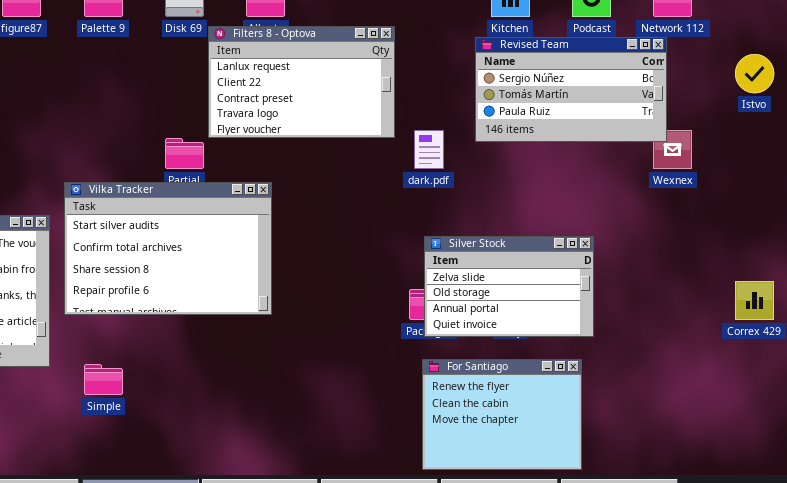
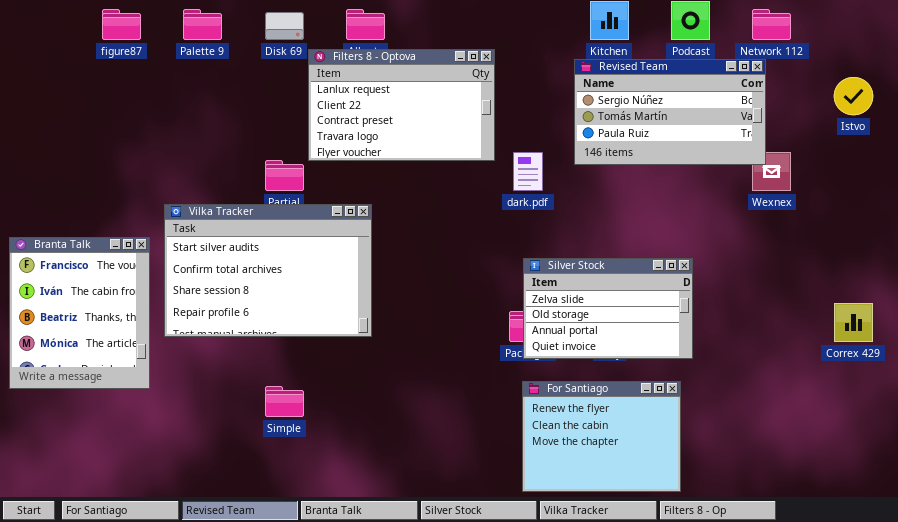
Simple: [84,364,123,395] -> [265,386,304,417], moved

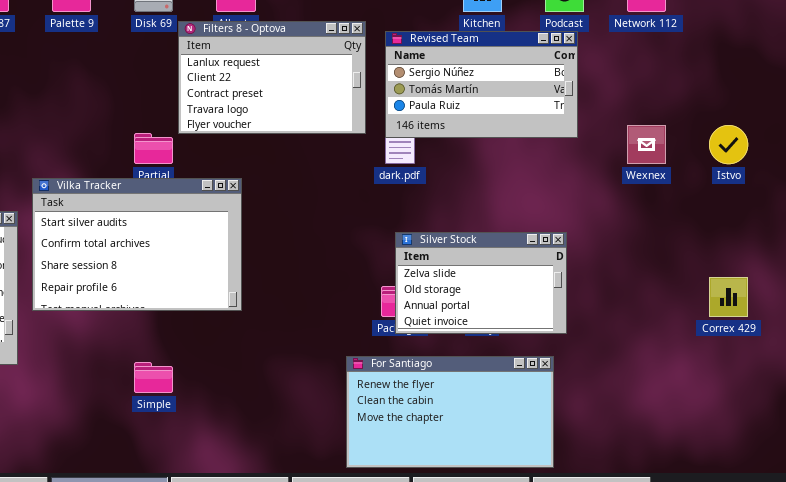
Revised Team: [574,59,766,165] -> [385,31,578,138], moved
Istvo: [834,77,873,115] -> [709,125,748,164], moved
For Santiago: [522,381,681,492] -> [346,356,554,468], resized

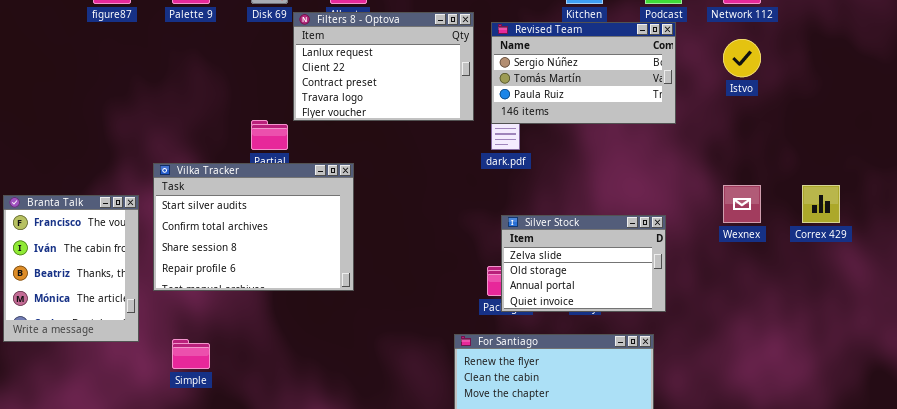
Wexnex: [627,125,666,164] -> [723,185,761,223], moved
Istvo: [709,125,748,164] -> [723,39,761,77], moved
Correx 429: [709,277,748,317] -> [802,185,840,223], moved
Simple: [134,362,173,393] -> [172,339,210,369], moved

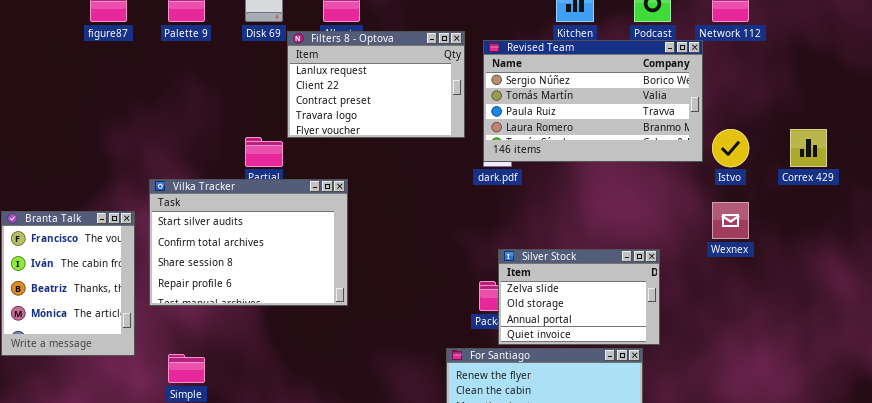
Revised Team: [491,22,676,124] -> [483,40,703,162], resized
Istvo: [723,39,761,77] -> [712,129,749,167], moved
Correx 429: [802,185,840,223] -> [790,129,827,167], moved
Silver Stock: [501,215,666,312] -> [498,249,660,345], moved

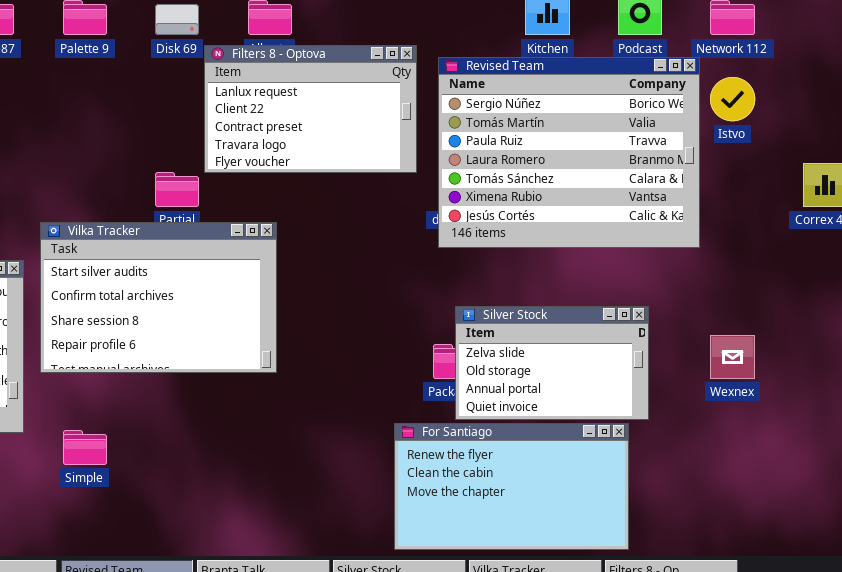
Revised Team: [483,40,703,162] -> [438,57,700,248], resized
Istvo: [712,129,749,167] -> [710,77,755,121], moved
Wexnex: [712,202,749,239] -> [710,335,755,379], moved

